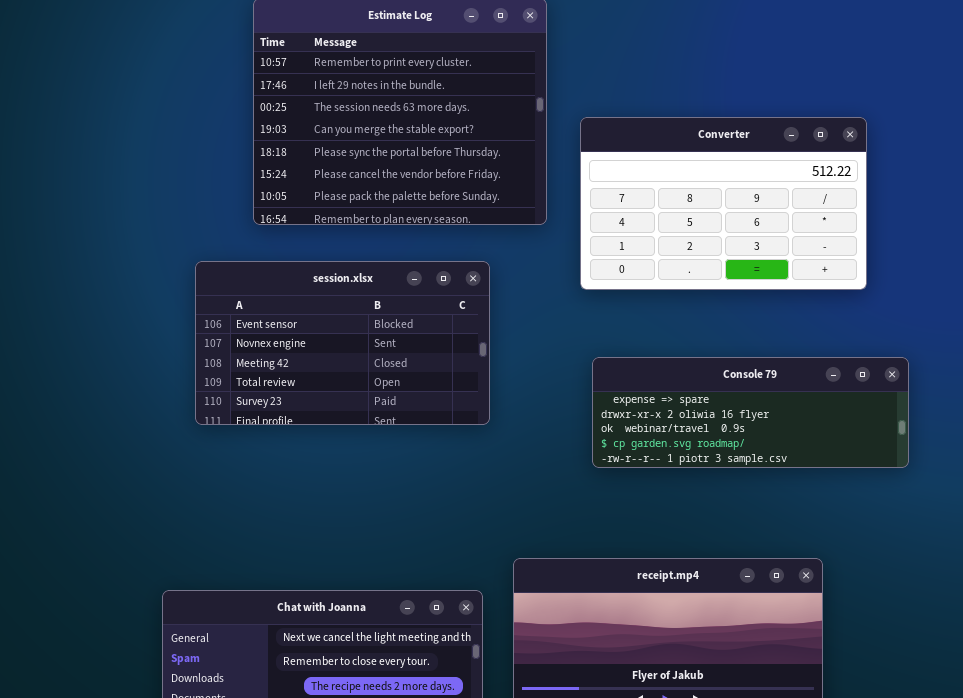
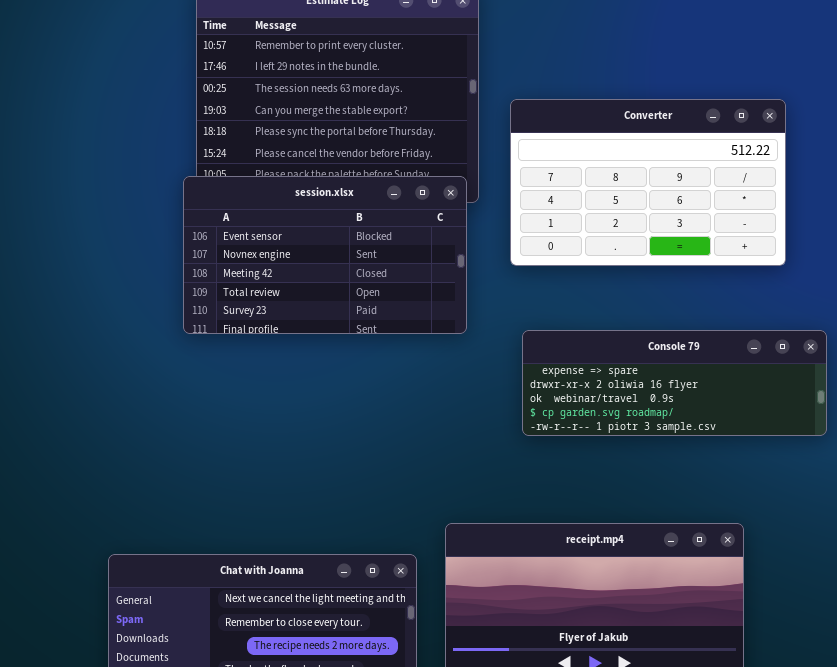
session.xlsx: [195,261,490,425] -> [183,176,467,334], moved

